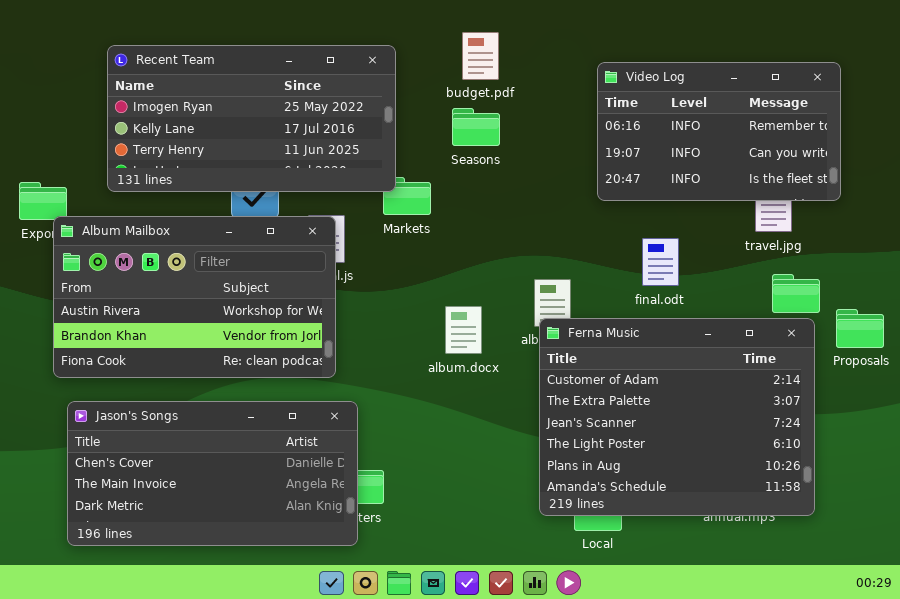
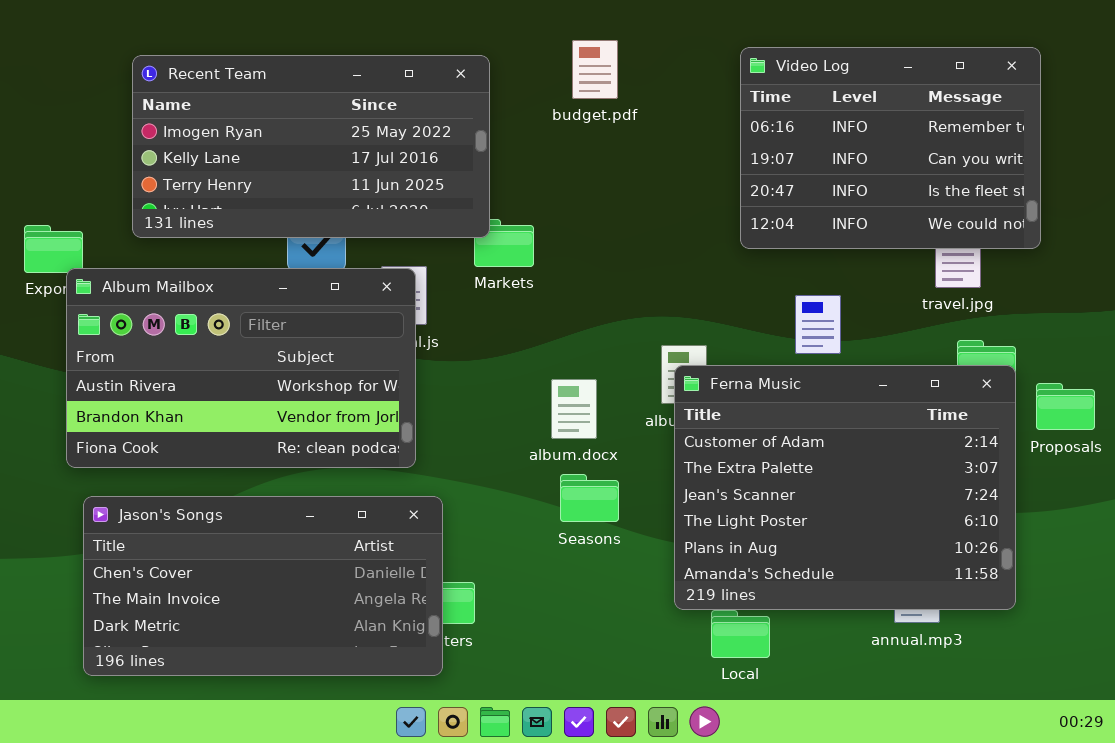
Video Log: [597,62,841,201] -> [740,47,1041,249], resized
Seasons: [452,108,500,146] -> [560,474,619,522], moved
Ferna Music: [539,318,815,516] -> [674,365,1016,610], moved

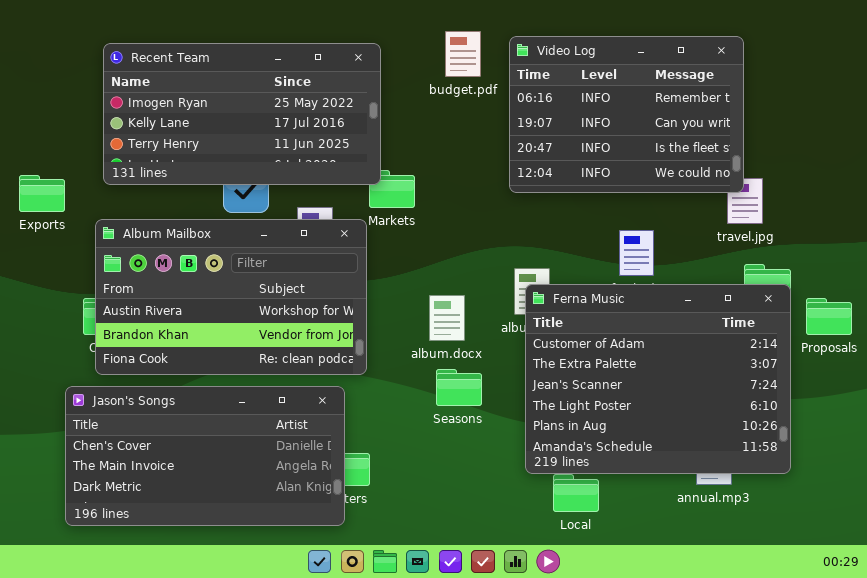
Video Log: [740,47,1041,249] -> [509,36,744,193], moved
Album Mailbox: [66,268,416,468] -> [95,219,367,375], moved

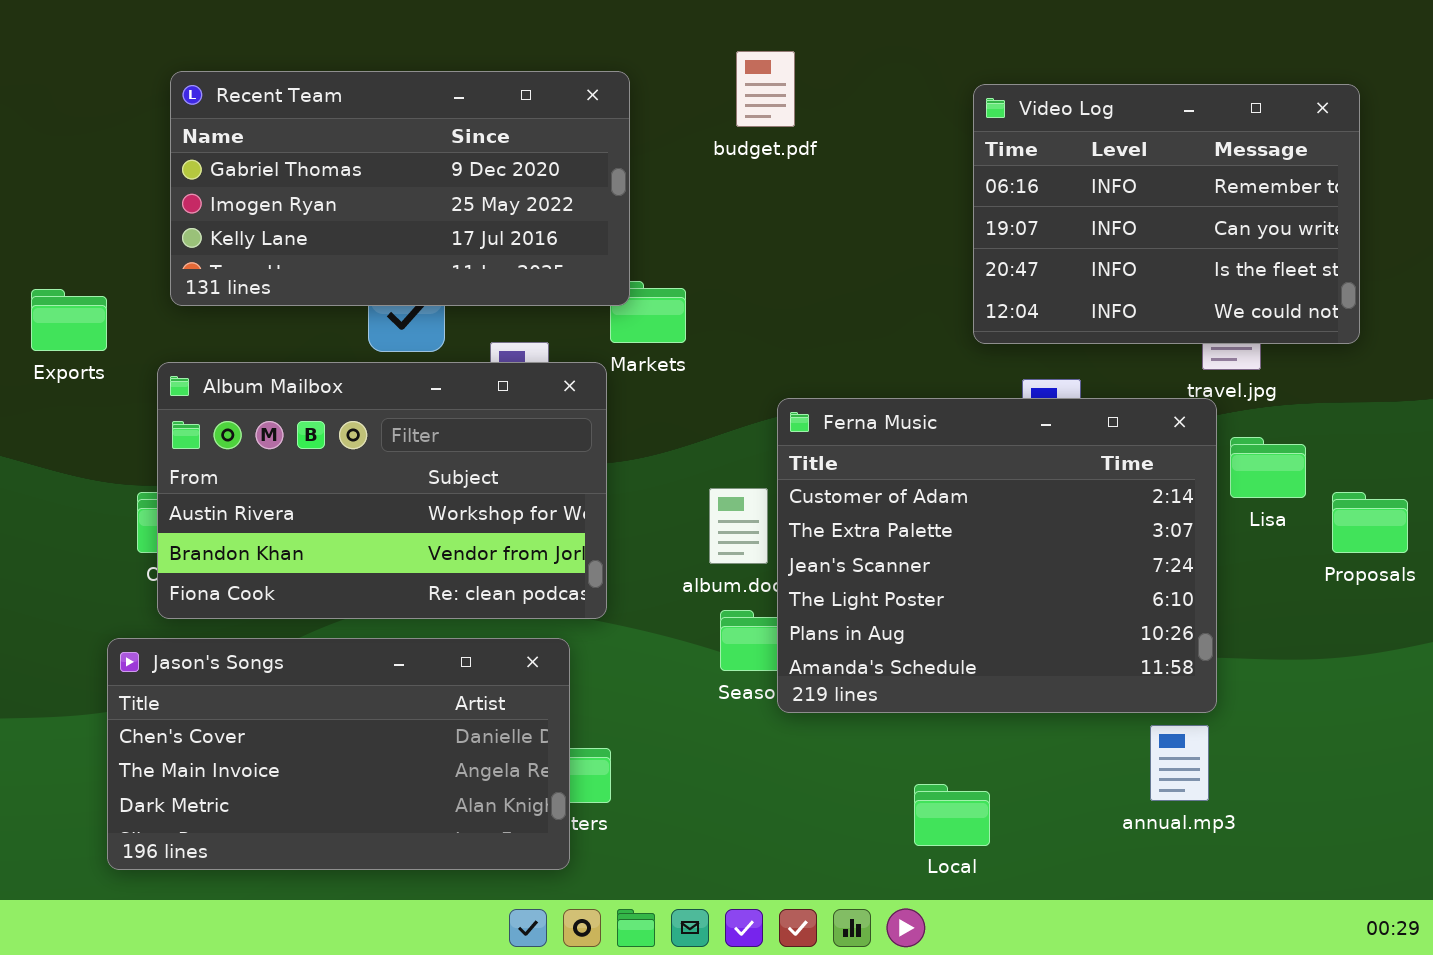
Video Log: [509,36,744,193] -> [973,84,1360,344], moved
Recent Team: [103,43,381,185] -> [170,71,630,306], scrolled up 1 row
Ferna Music: [525,284,791,474] -> [777,398,1217,713], moved

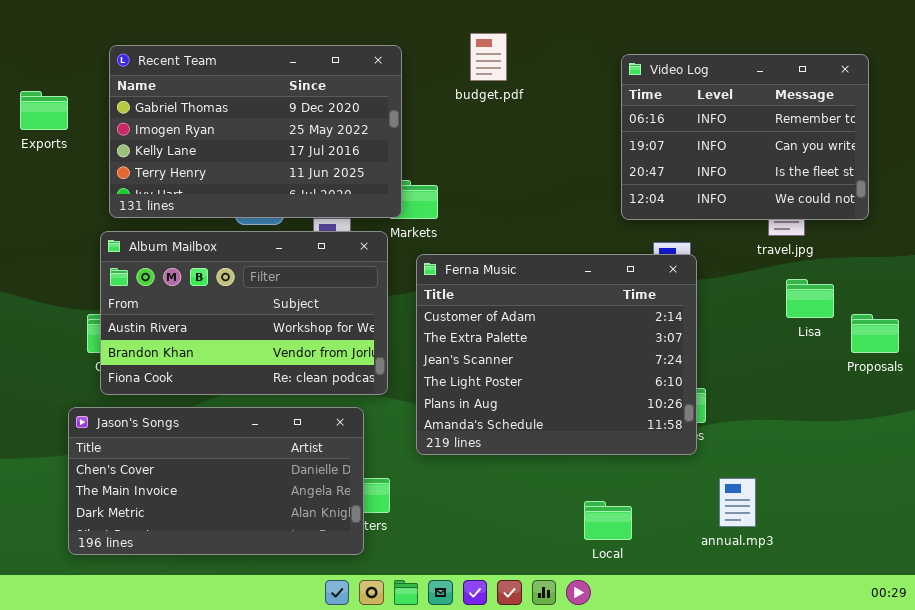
Recent Team: [170,71,630,306] -> [109,45,402,218], resized
Exports: [31,289,107,351] -> [20,91,68,130], moved
Ferna Music: [777,398,1217,713] -> [416,254,697,455], moved
annual.mp3: [1150,725,1209,801] -> [719,478,756,527], moved

